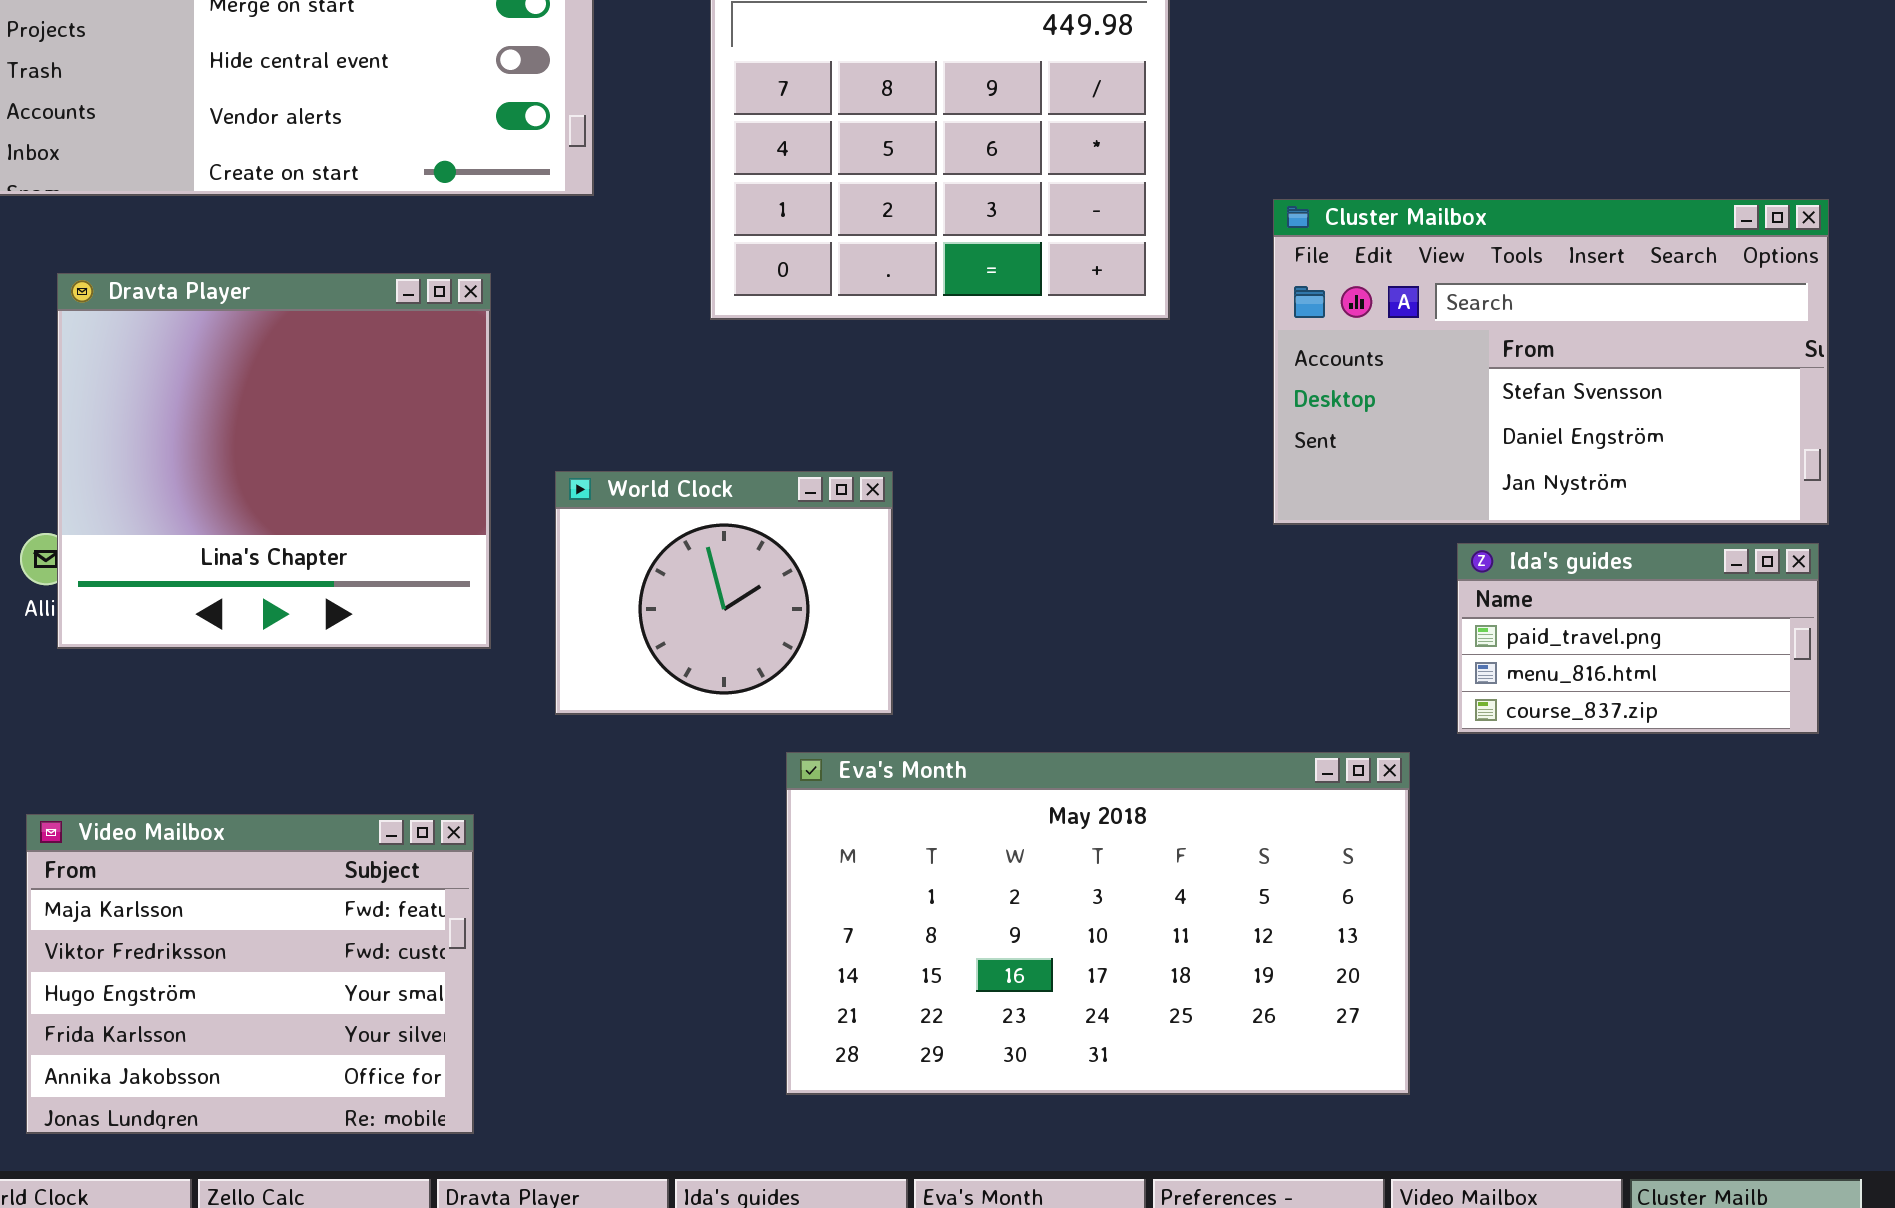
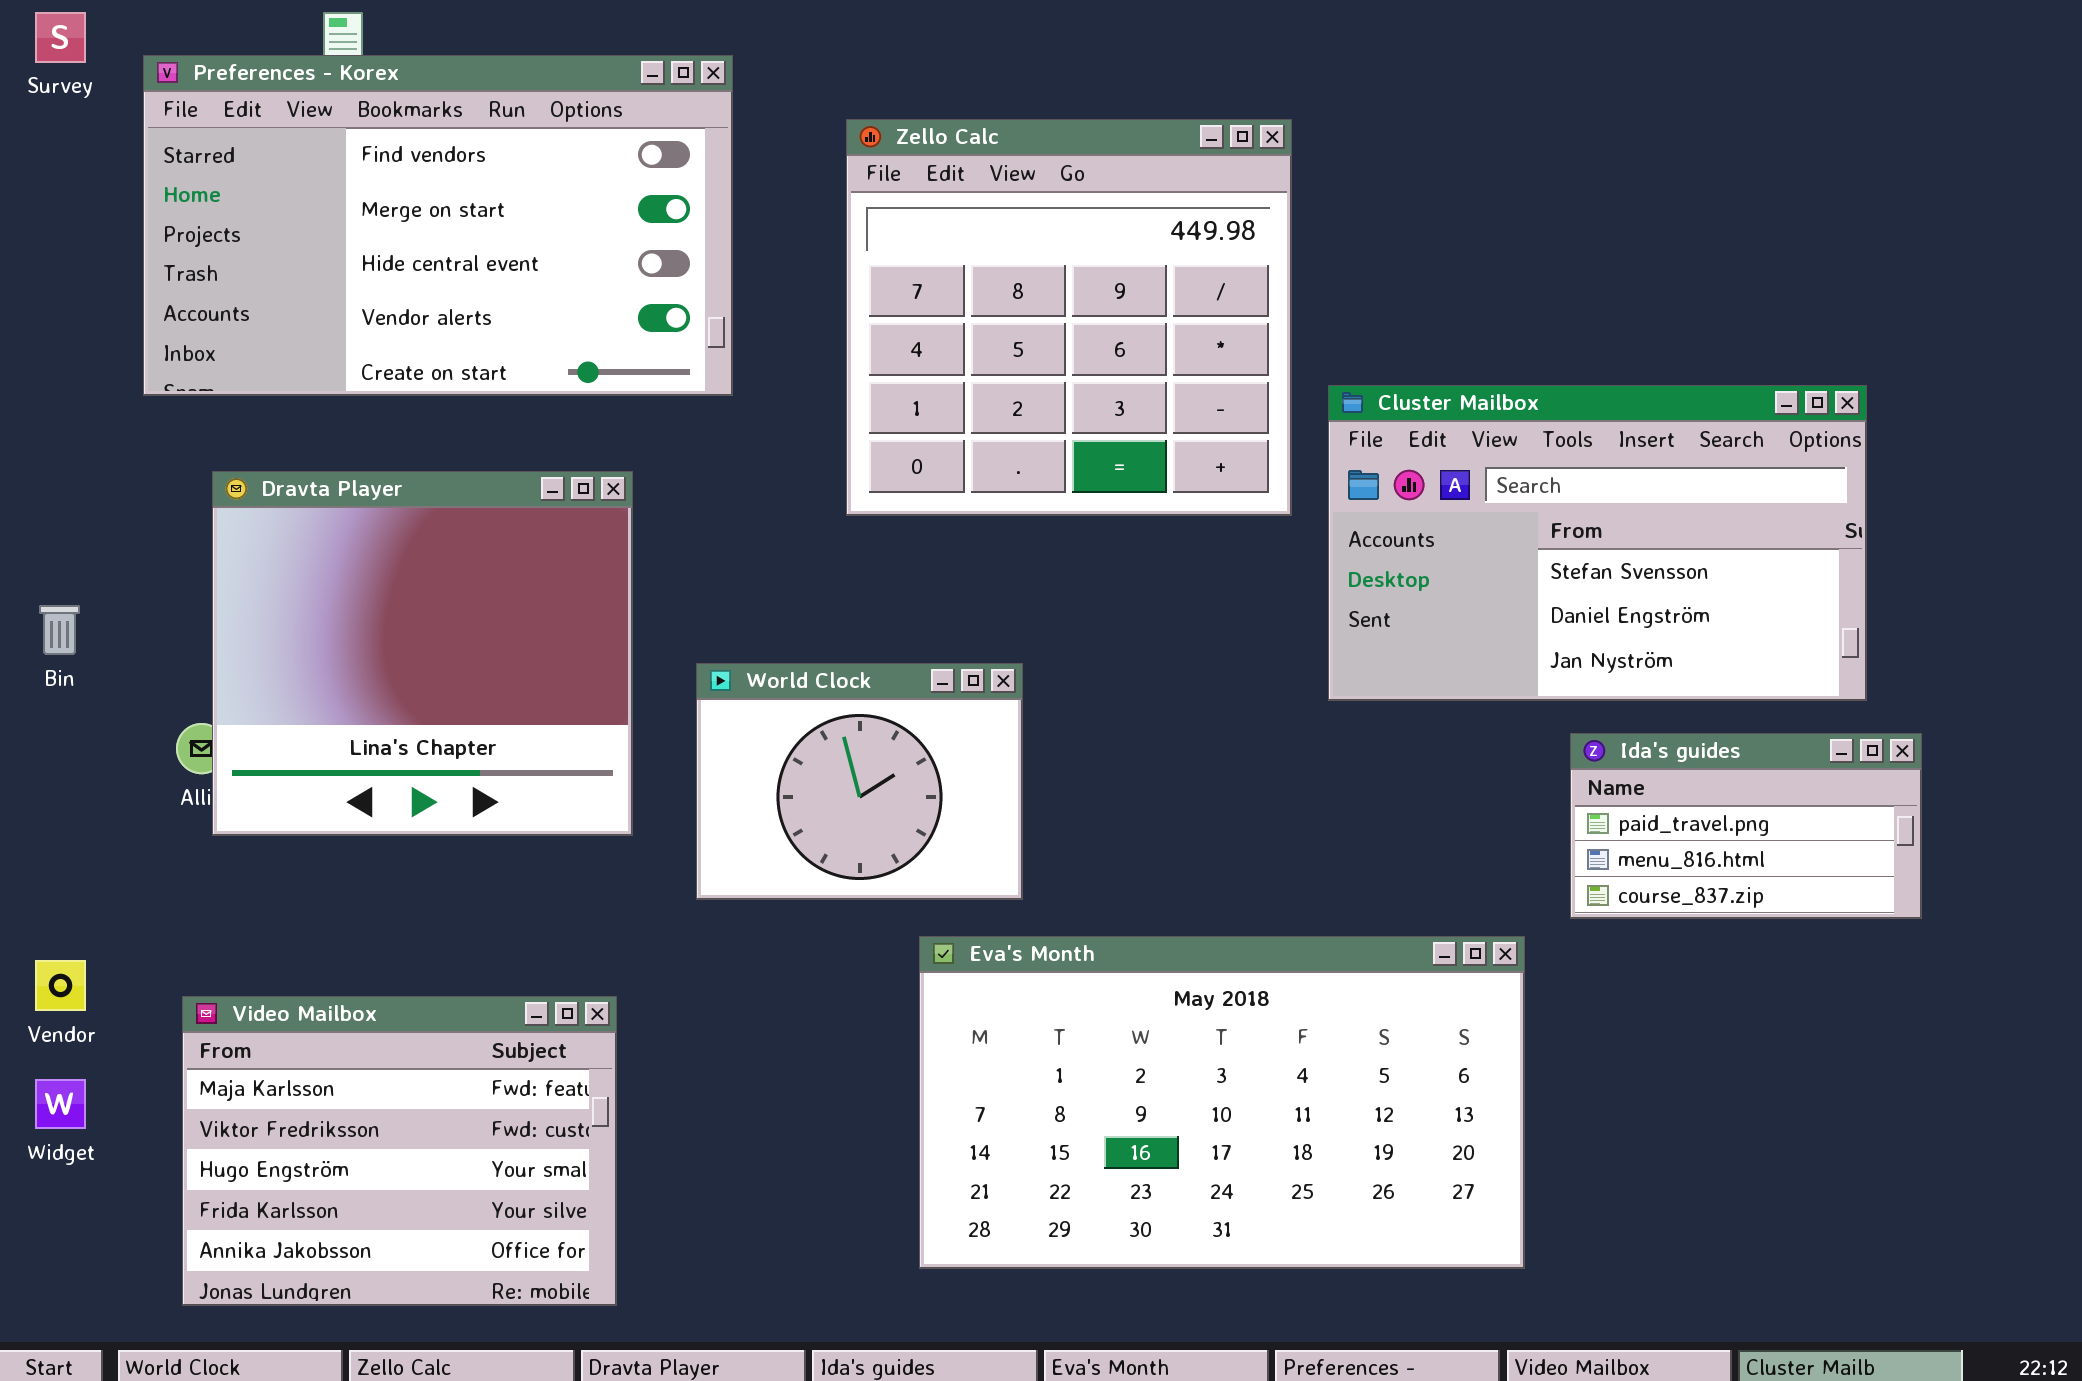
Cluster Mailbox: [1273,199,1829,525] -> [1328,385,1867,701], moved

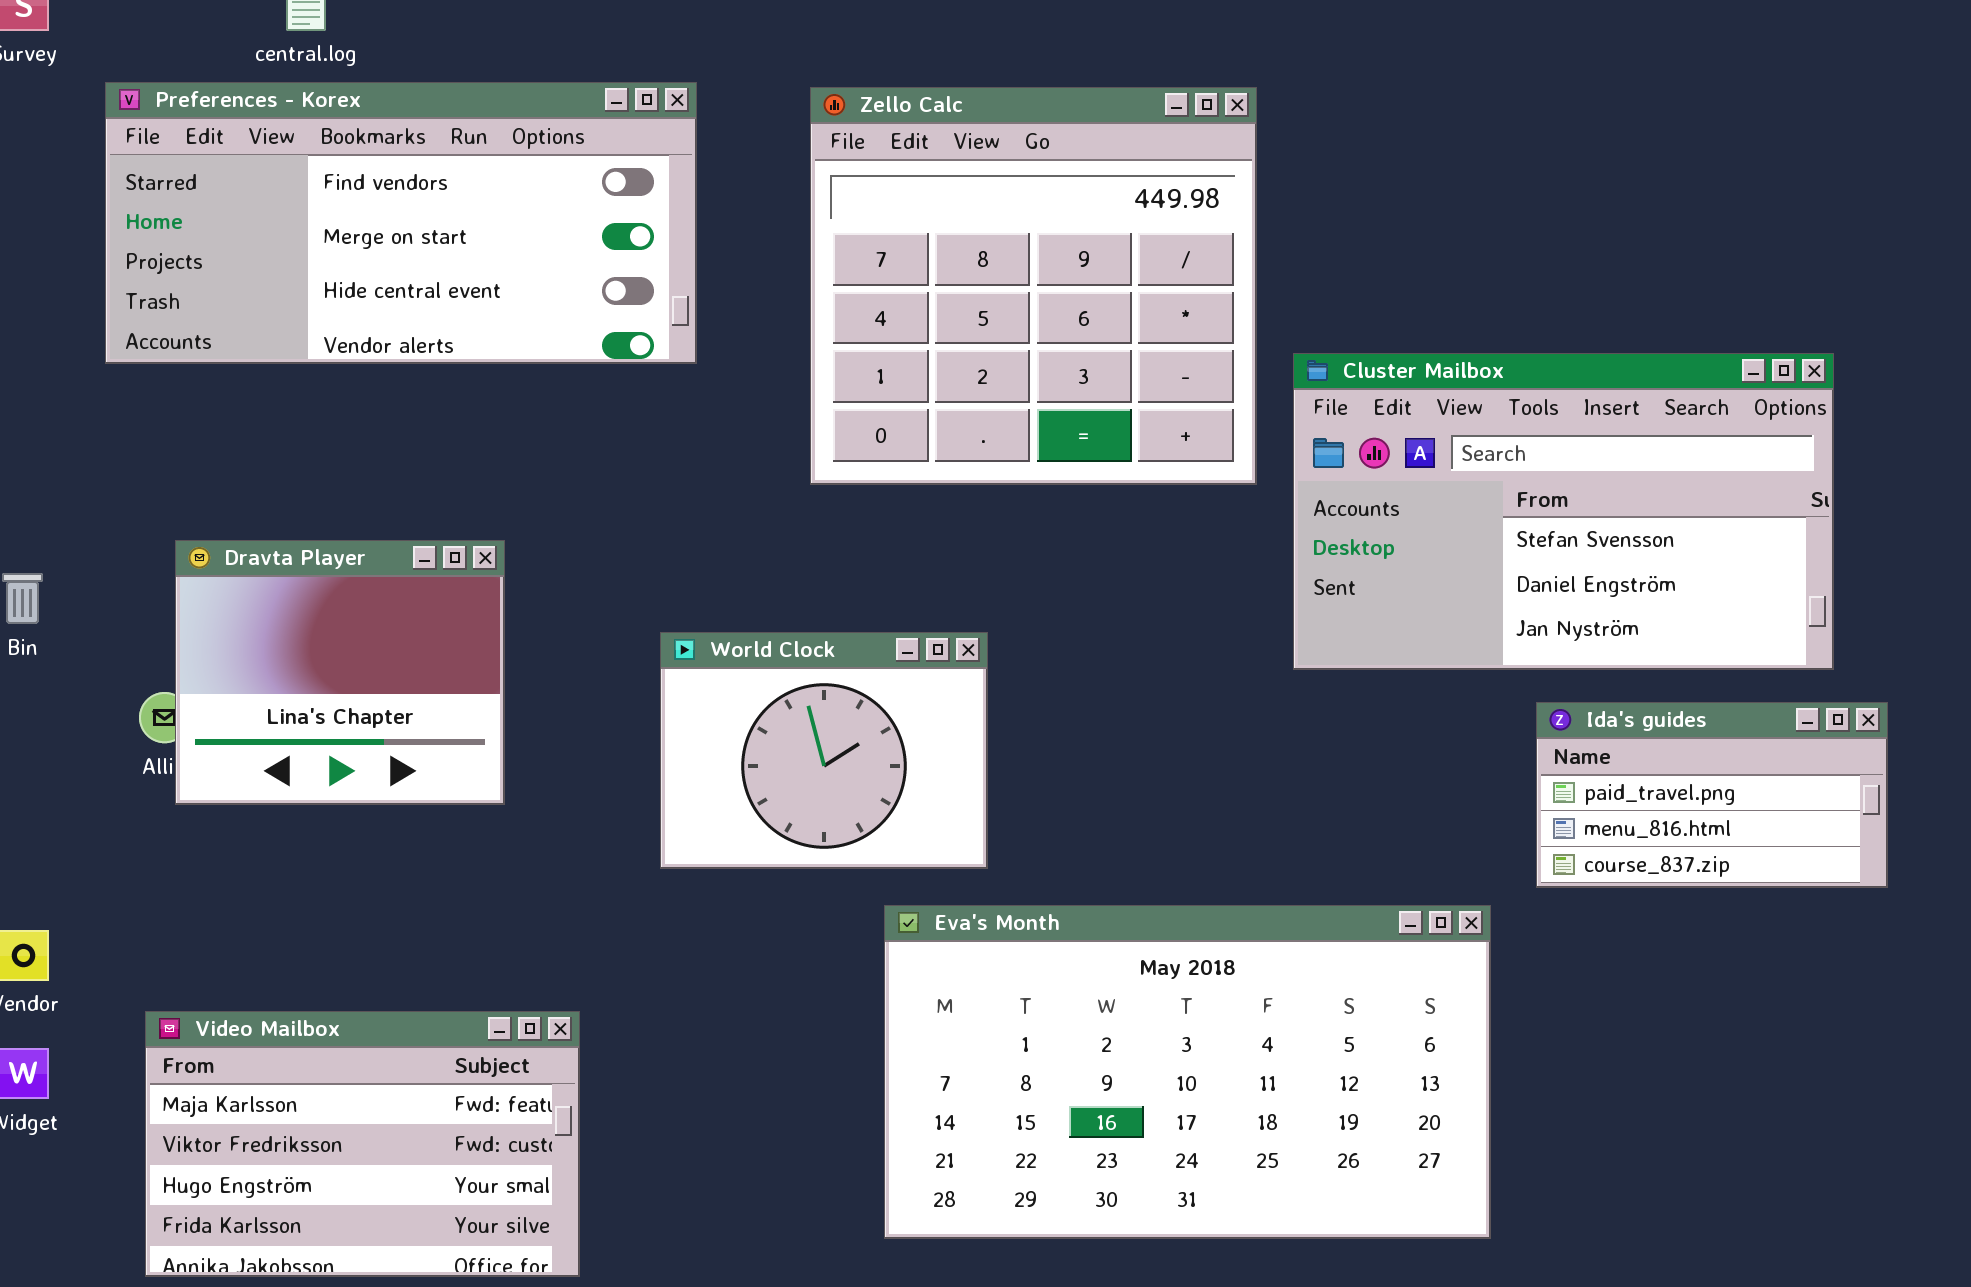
Preferences - Korex: [143,55,733,396] -> [105,82,697,364], resized
Dravta Player: [212,471,633,836] -> [175,540,505,805], resized
Video Mailbox: [182,996,617,1306] -> [145,1011,580,1277], resized

